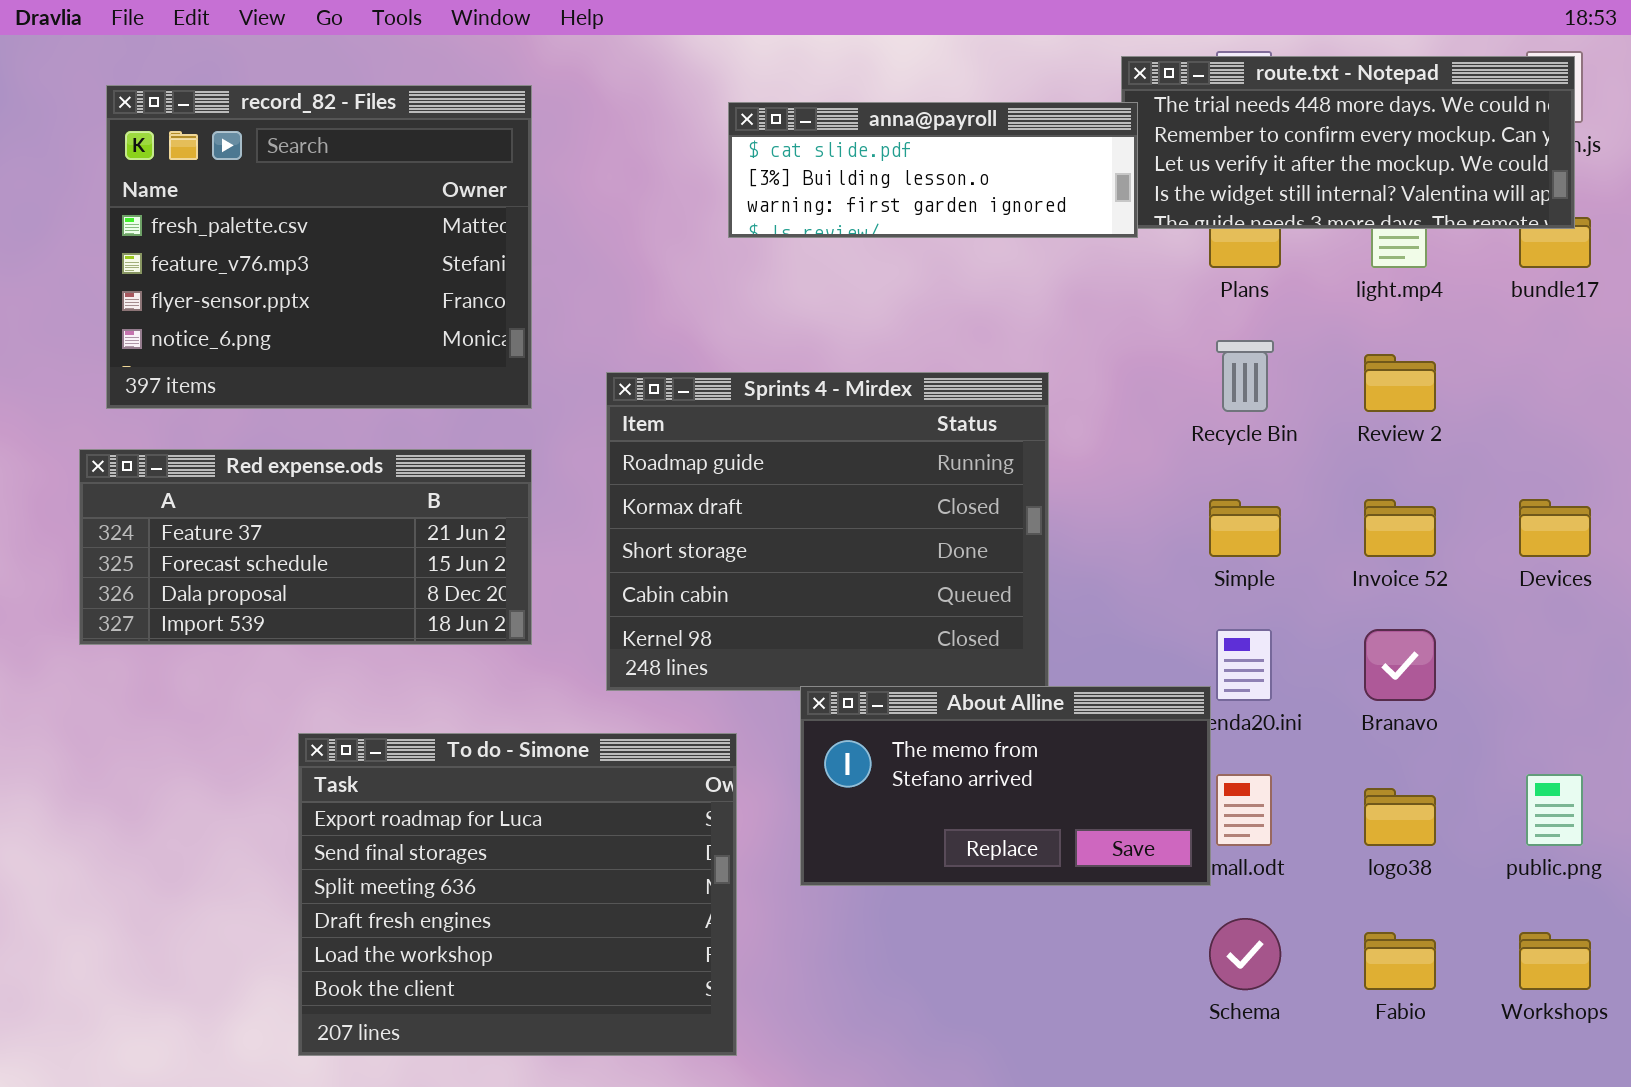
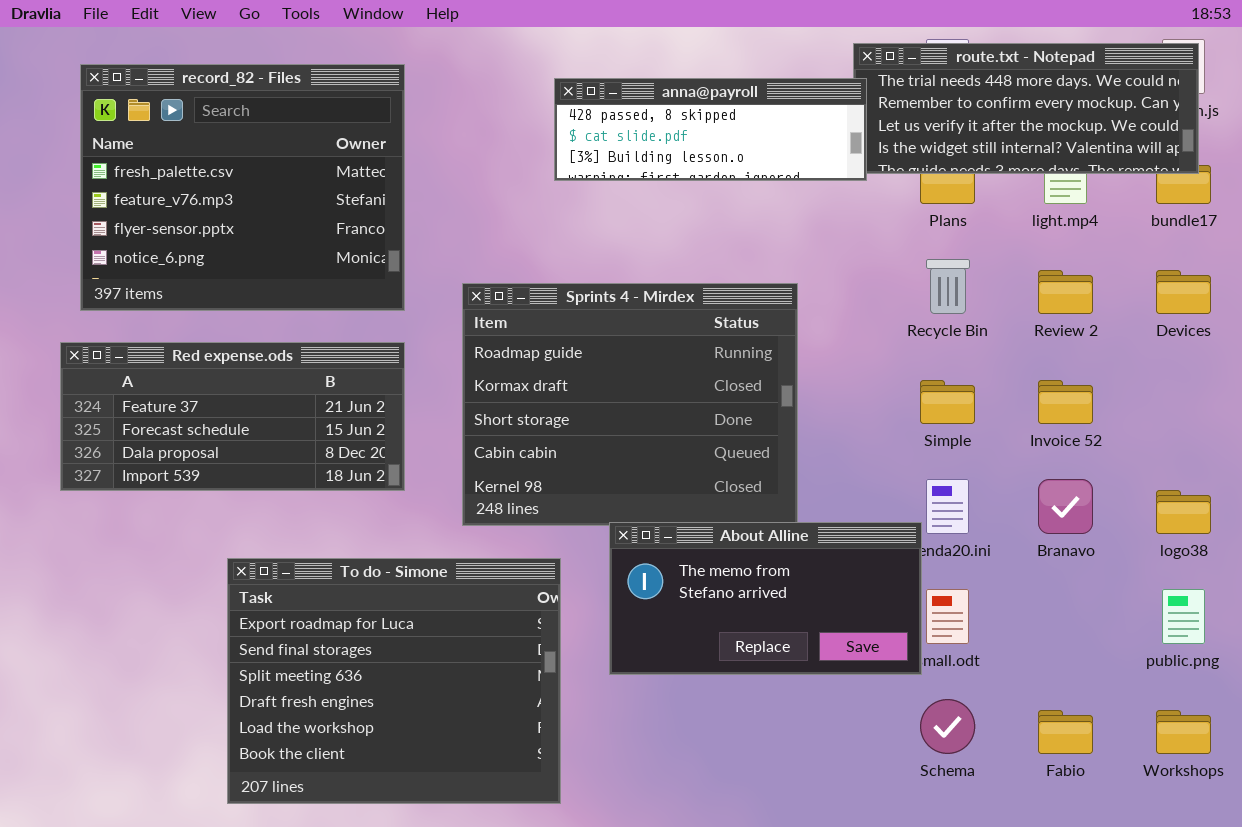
anna@payroll: [728,102,1138,238] -> [554,78,867,181], scrolled up 1 row
Devices: [1519,499,1591,557] -> [1156,270,1211,314], moved
logo38: [1364,788,1436,846] -> [1156,490,1211,534], moved

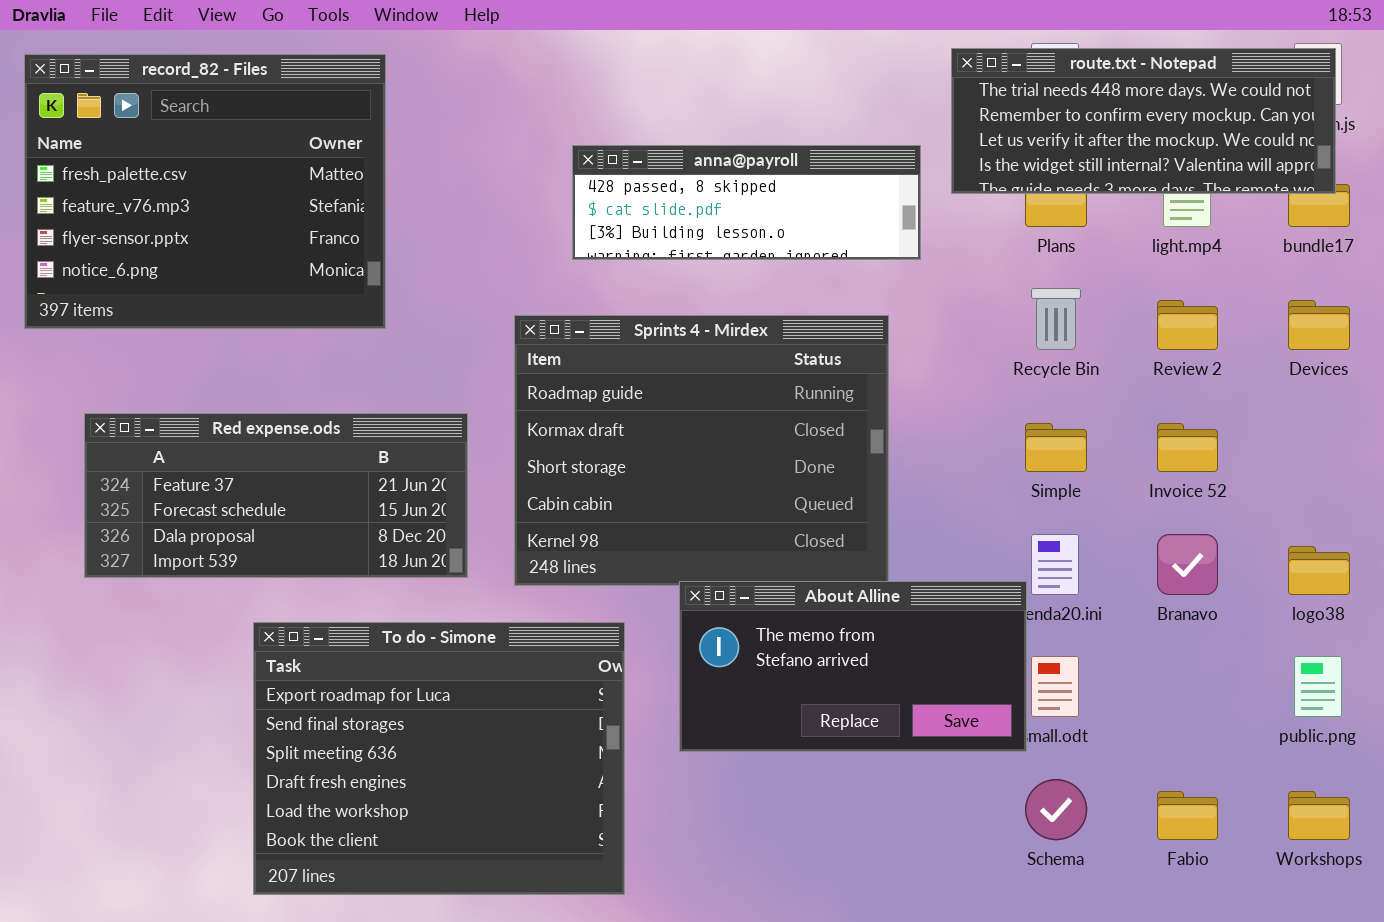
record_82 - Files: [80,64,405,311] -> [24,54,386,329], moved
anna@payroll: [554,78,867,181] -> [572,145,921,260], moved
Red expense.ods: [60,342,405,491] -> [84,413,468,578], moved

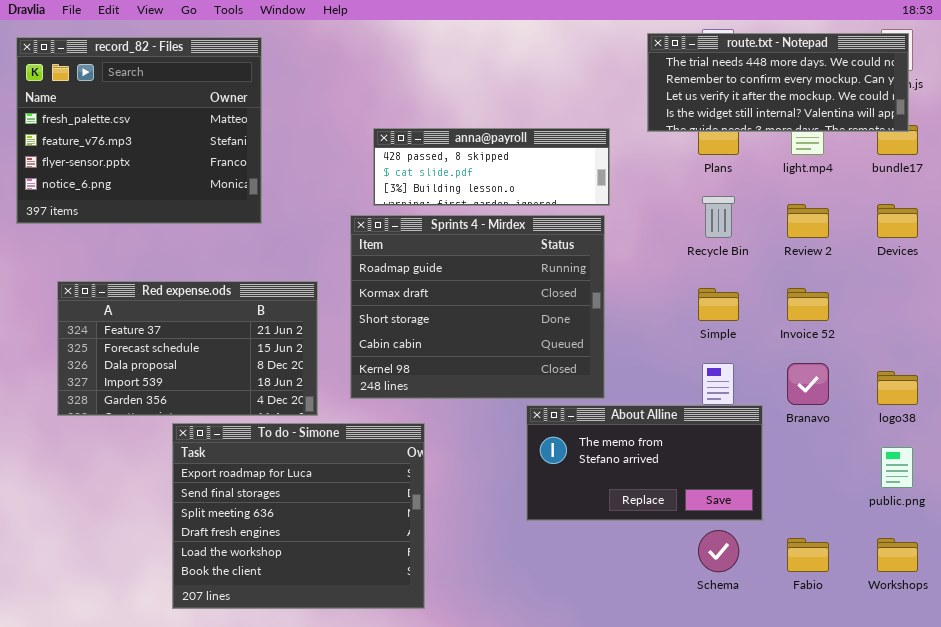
anna@payroll: [572,145,921,260] -> [373,128,610,206], moved
Red expense.ods: [84,413,468,578] -> [57,281,318,416], resized
About Alline: [679,581,1027,752] -> [526,405,763,521], moved

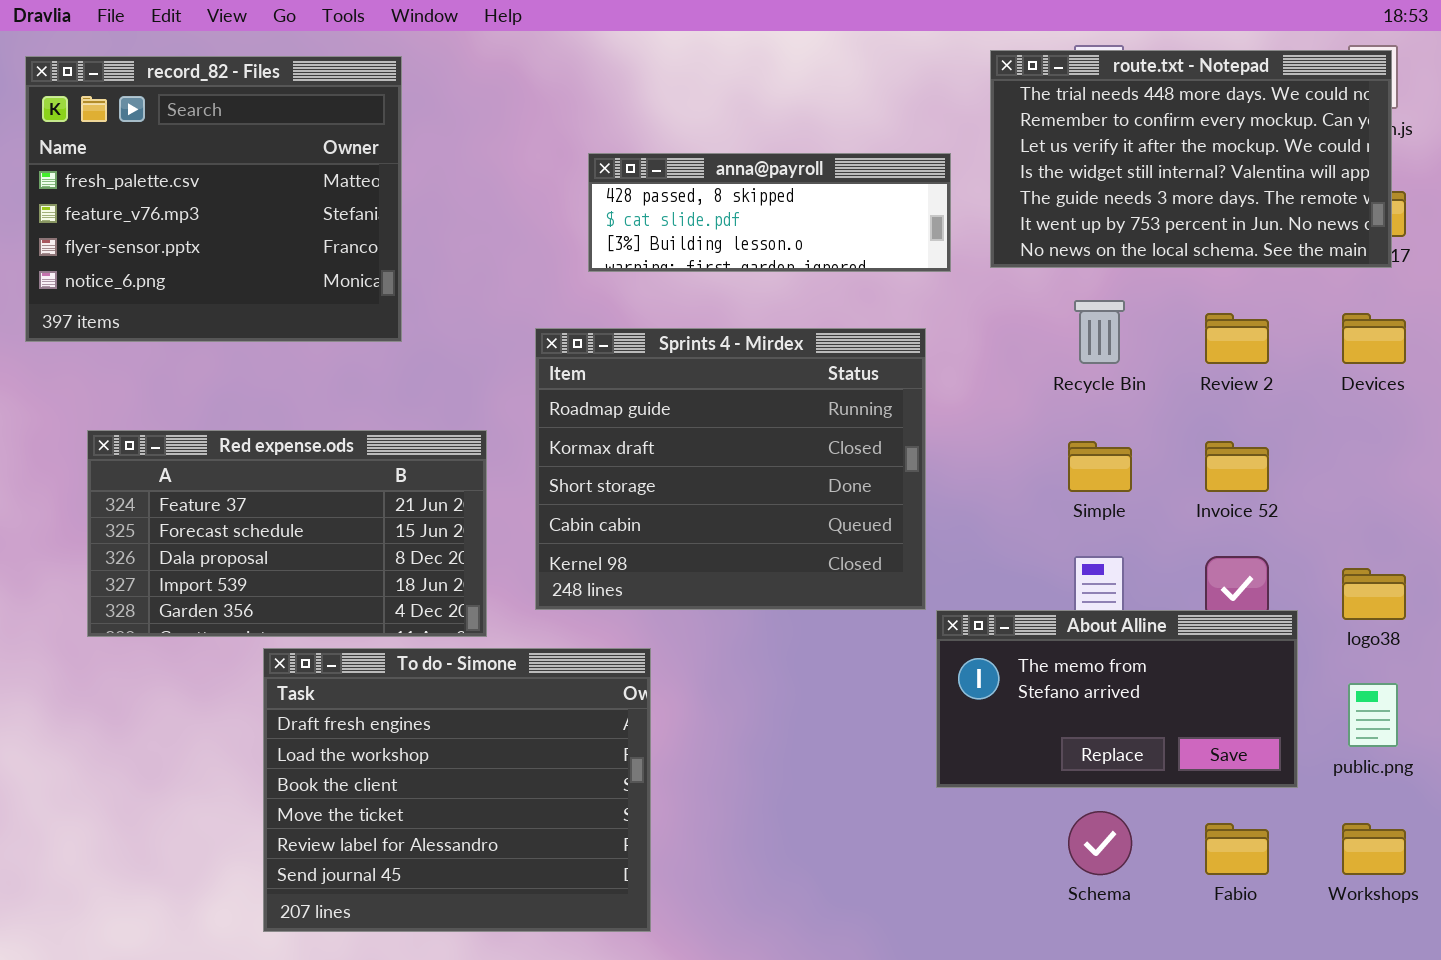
route.txt - Notepad: [647,33,909,132] -> [990,50,1392,268], resized
anna@payroll: [373,128,610,206] -> [588,153,951,272], moved
About Alline: [526,405,763,521] -> [936,610,1298,788], moved
To do - Simone: [172,423,425,609] -> [263,648,651,932], scrolled down 3 rows

